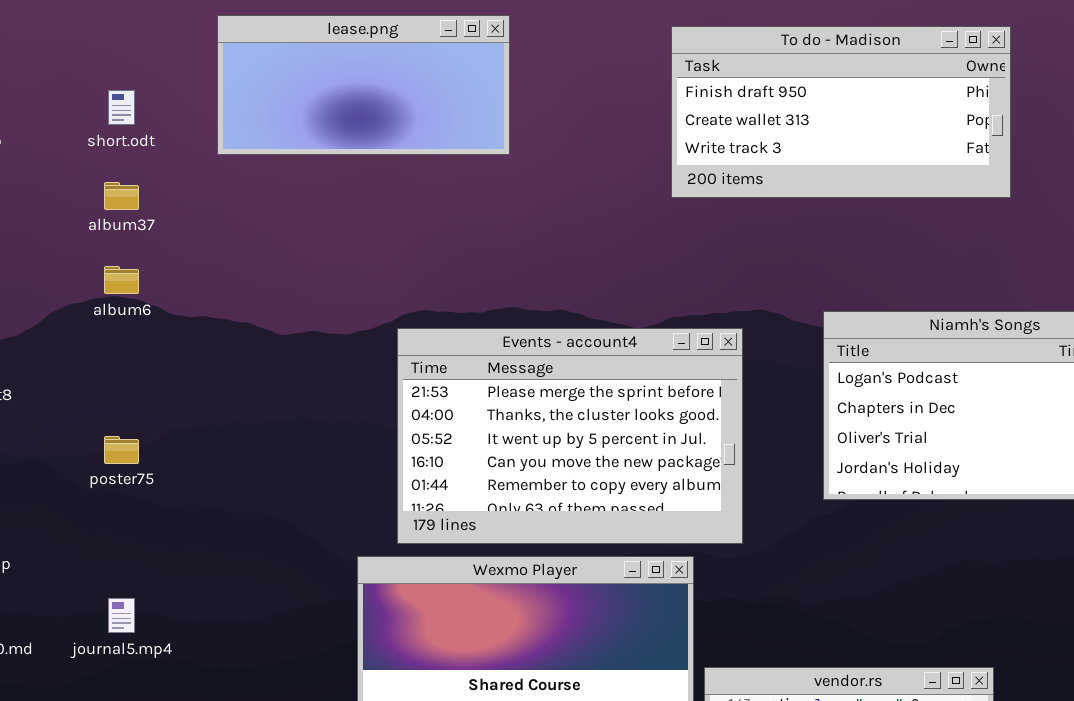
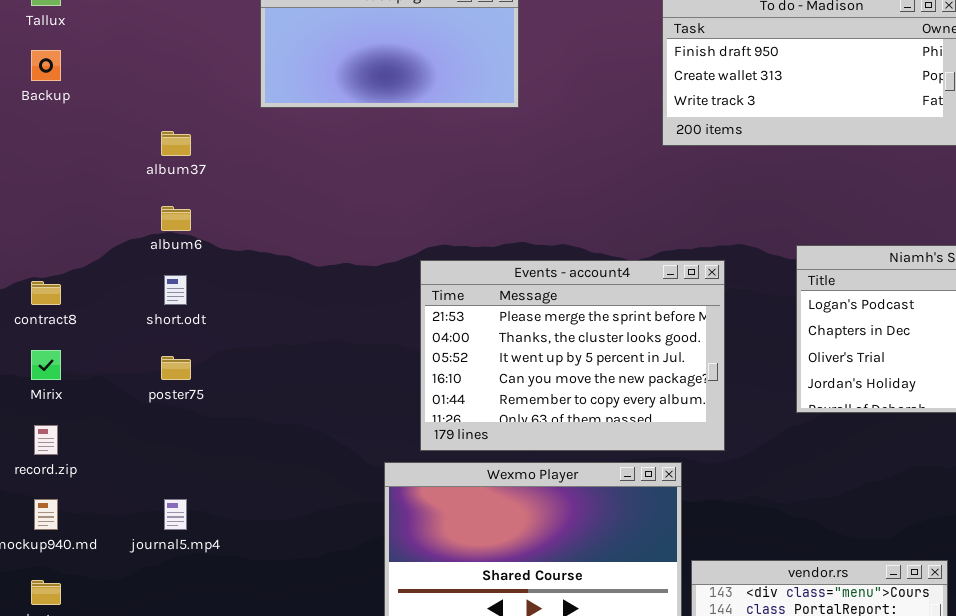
short.odt: [108,90,135,125] -> [164,275,187,305], moved

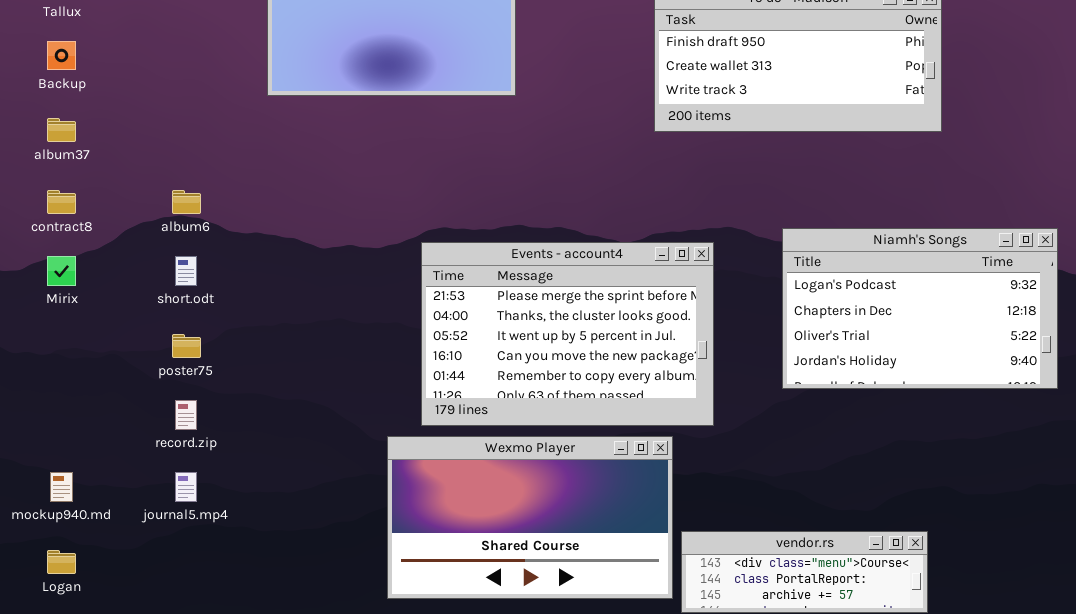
album37: [161,131,191,156] -> [47,118,76,142], moved
contract8: [31,281,61,305] -> [47,190,76,214], moved
Mirix: [31,350,61,380] -> [47,256,76,286], moved
record.zip: [34,425,58,455] -> [175,400,197,430], moved

